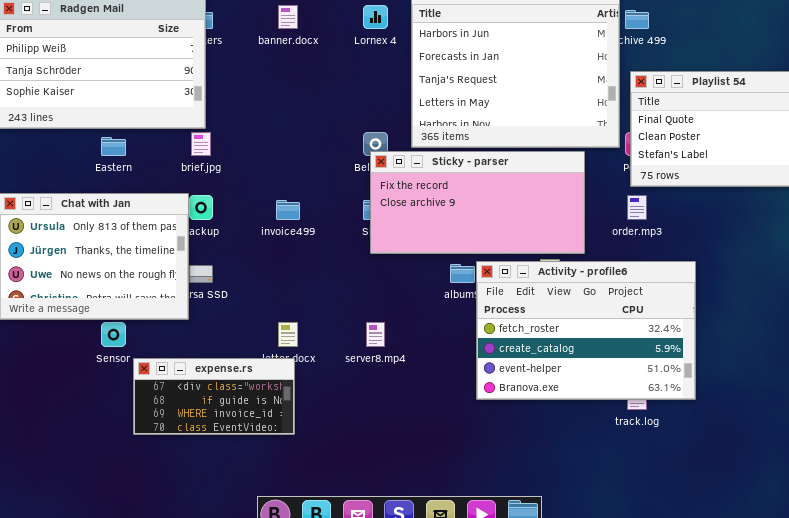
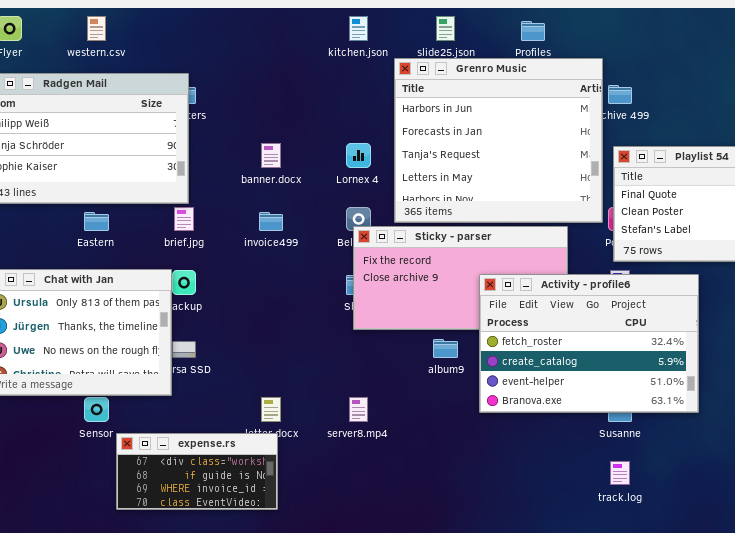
banner.docx: [278,5,298,29] -> [261,143,281,168], moved
Lornex 4: [363,5,388,29] -> [346,143,371,168], moved
invoice499: [276,200,300,220] -> [259,212,283,231], moved
Activity - profile6: [476,261,696,400] -> [479,274,699,413], moved

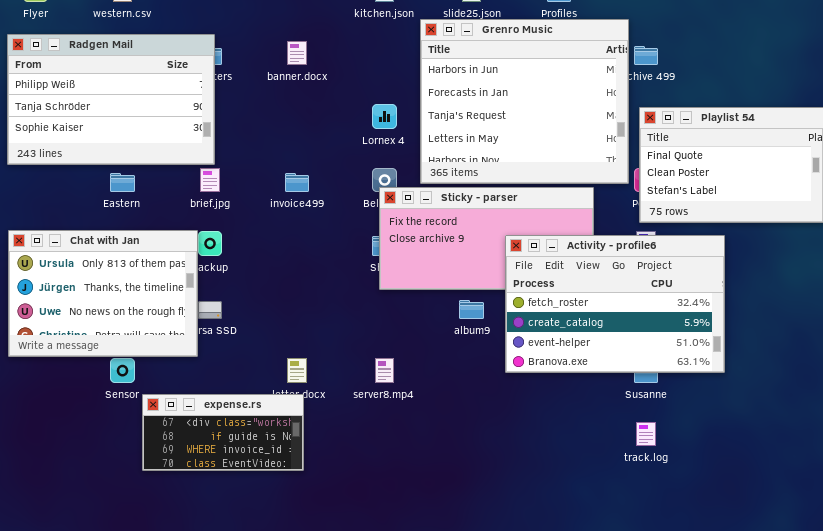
banner.docx: [261,143,281,168] -> [287,41,307,65], moved

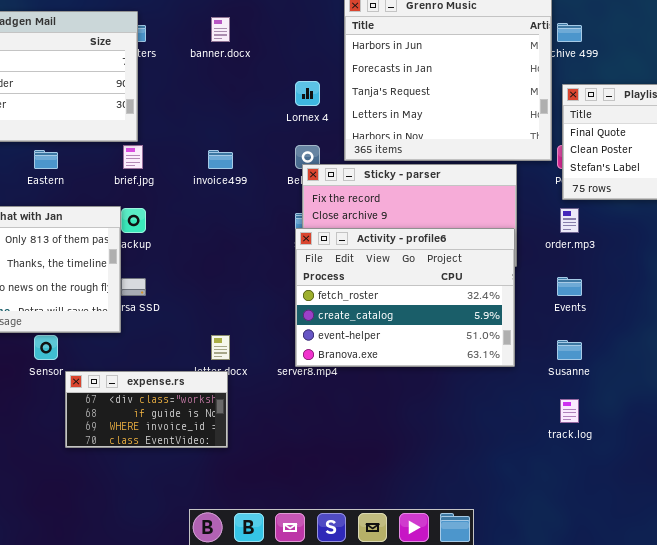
Activity - profile6: [505,235,725,373] -> [295,228,515,367], moved

